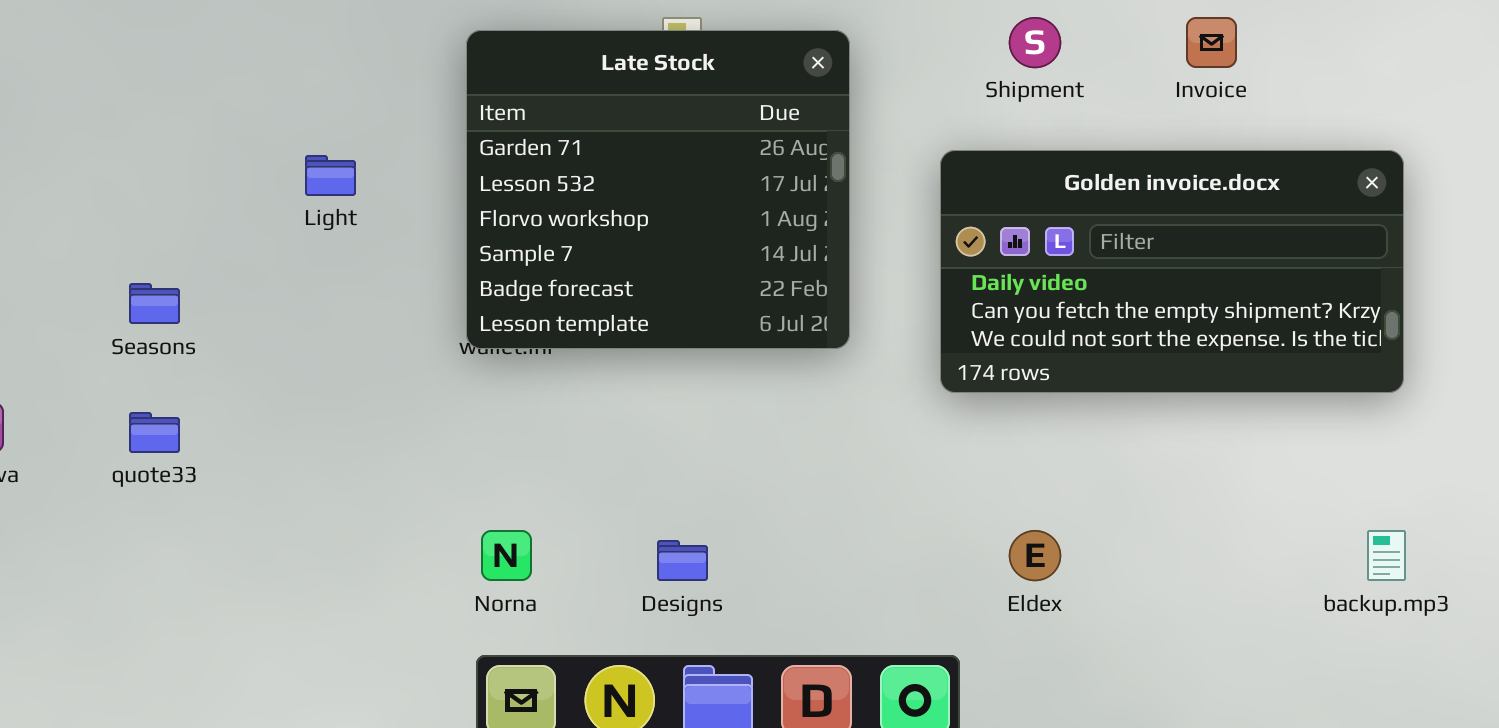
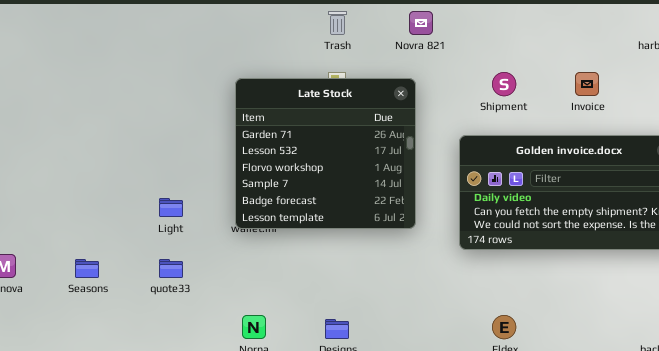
Light: [305,155,356,196] -> [159,198,183,217], moved
Seasons: [129,283,180,324] -> [75,259,99,278], moved
quote33: [129,412,180,453] -> [159,259,183,278], moved

